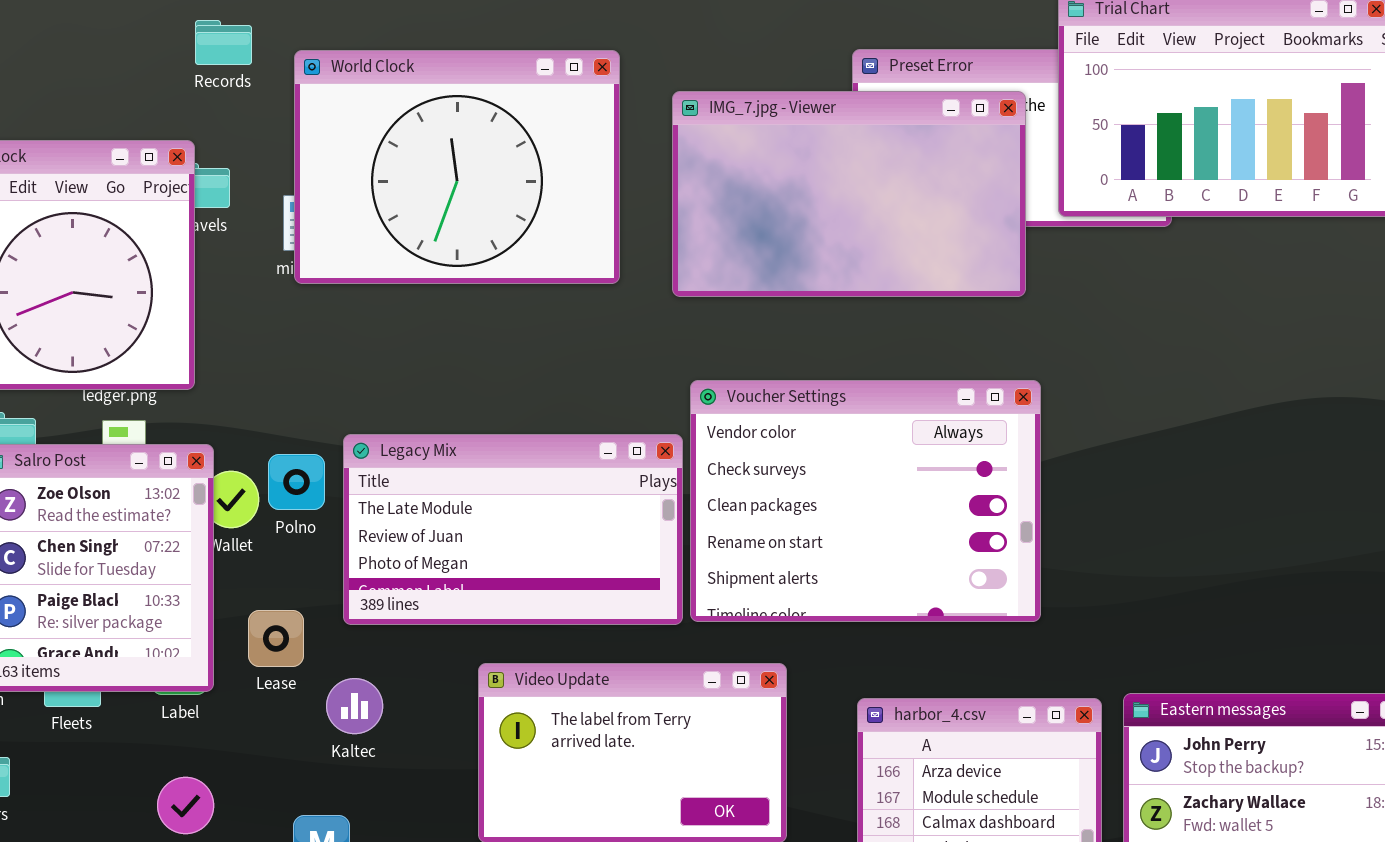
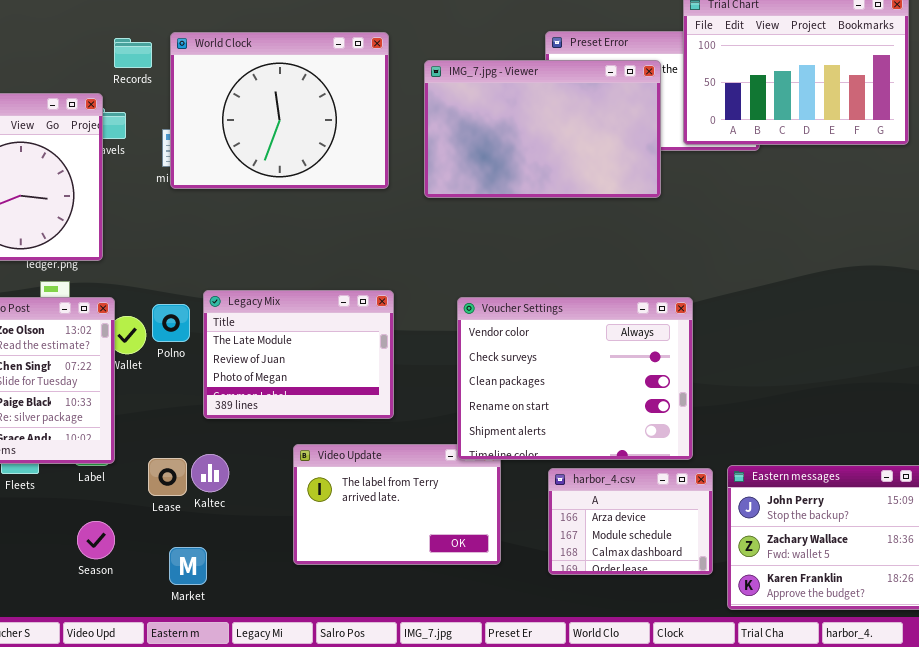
Records: [195,20,252,65] -> [114,38,152,68], moved
Voucher Settings: [690,380,1041,622] -> [457,297,693,460], moved
Legacy Mix: [343,434,683,625] -> [203,290,394,419], resized
Lease: [248,610,304,667] -> [148,458,187,496], moved

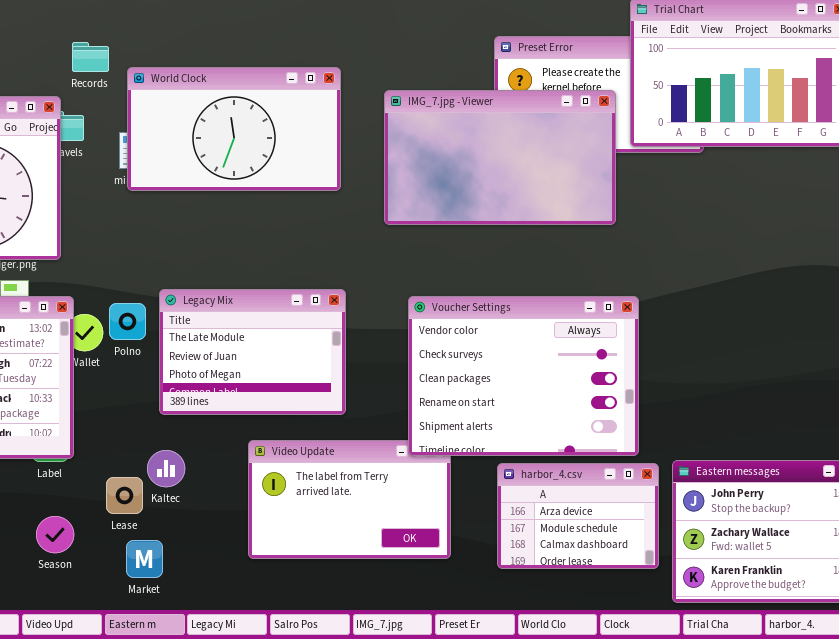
World Clock: [170,32,389,189] -> [127,67,341,191], resized
IMG_7.jpg - Viewer: [424,60,661,198] -> [384,90,616,225], moved
Lease: [148,458,187,496] -> [106,477,143,514], moved

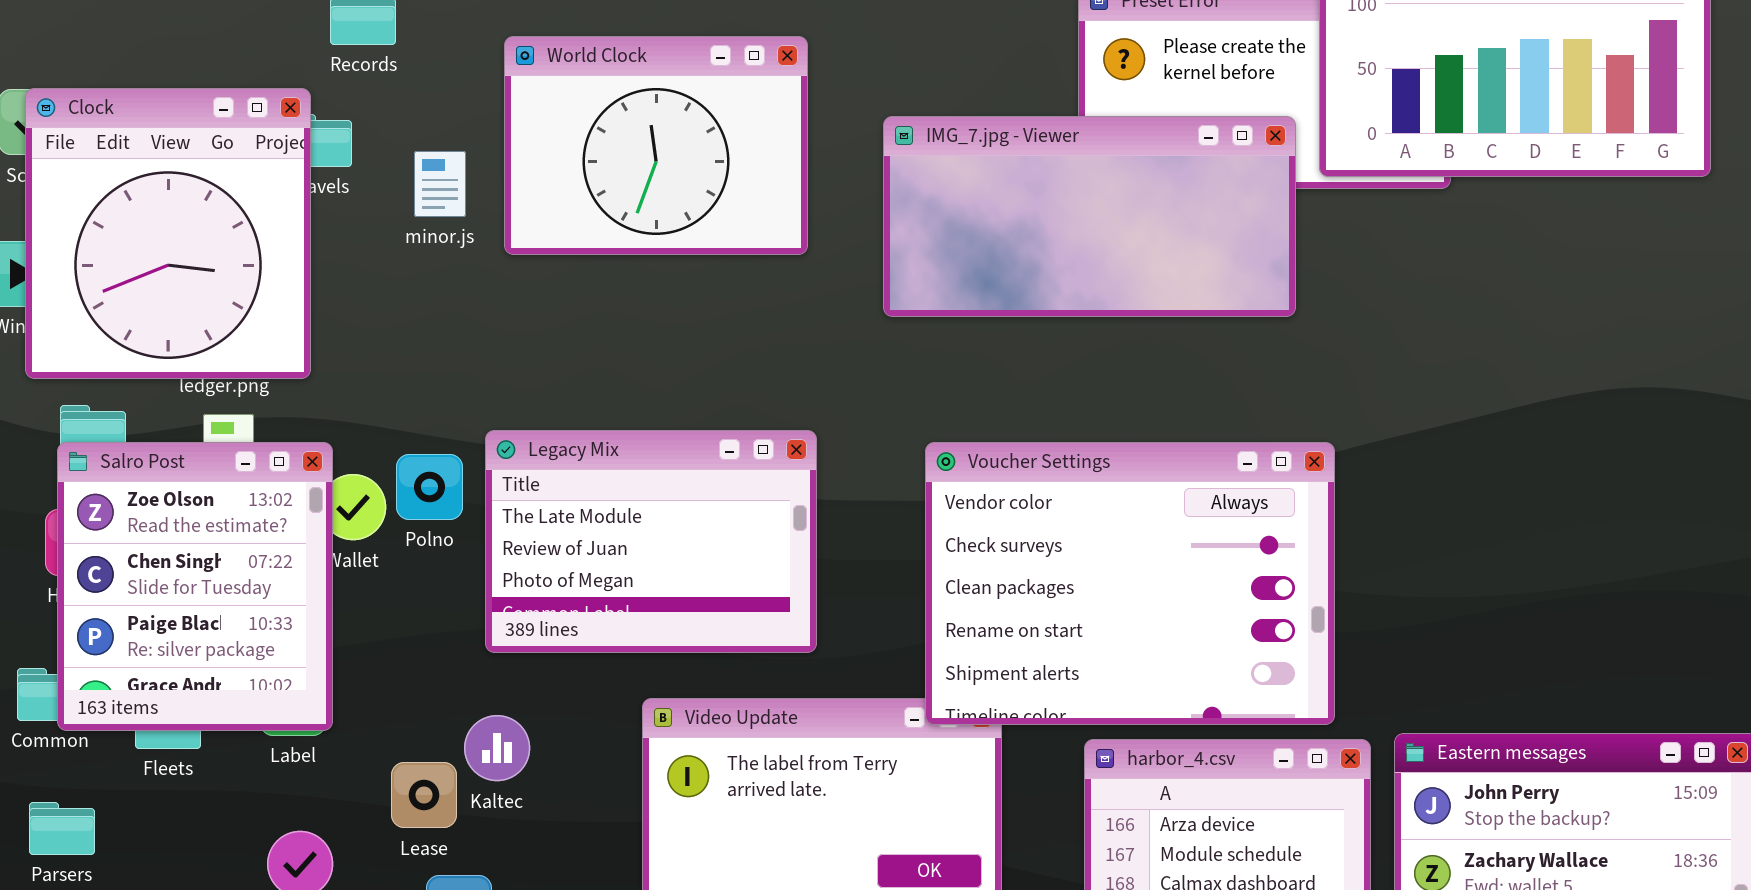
World Clock: [127,67,341,191] -> [504,36,808,255], resized
IMG_7.jpg - Viewer: [384,90,616,225] -> [883,116,1296,317], resized

